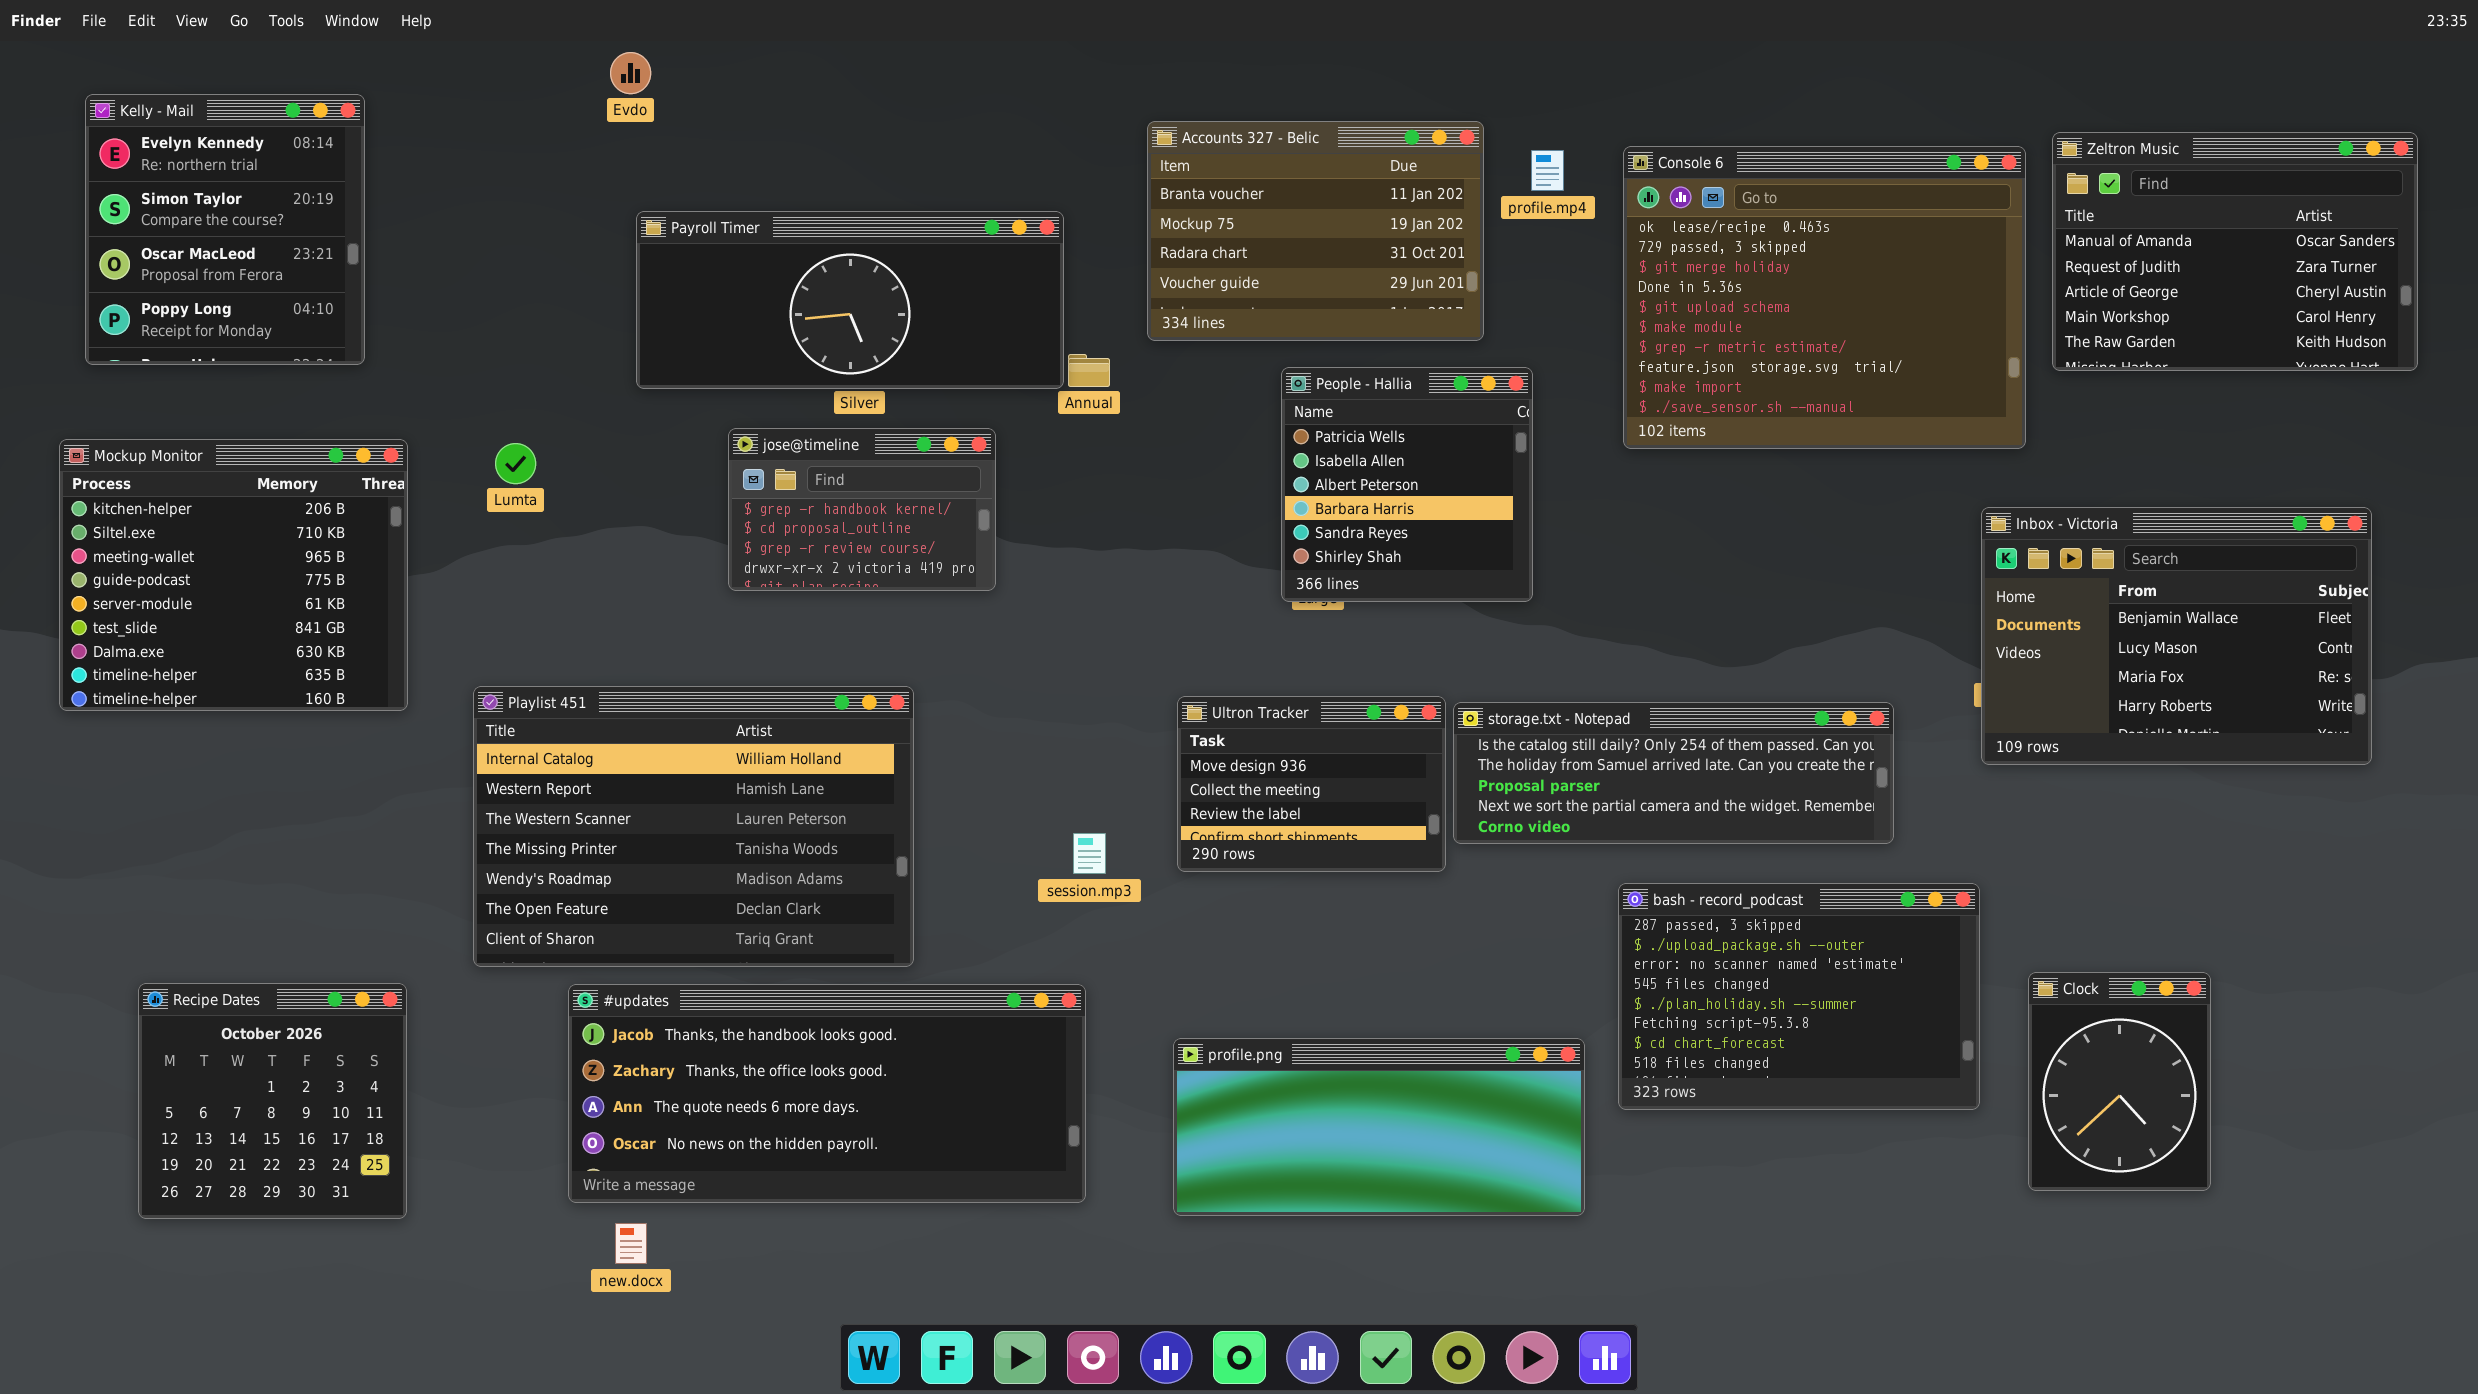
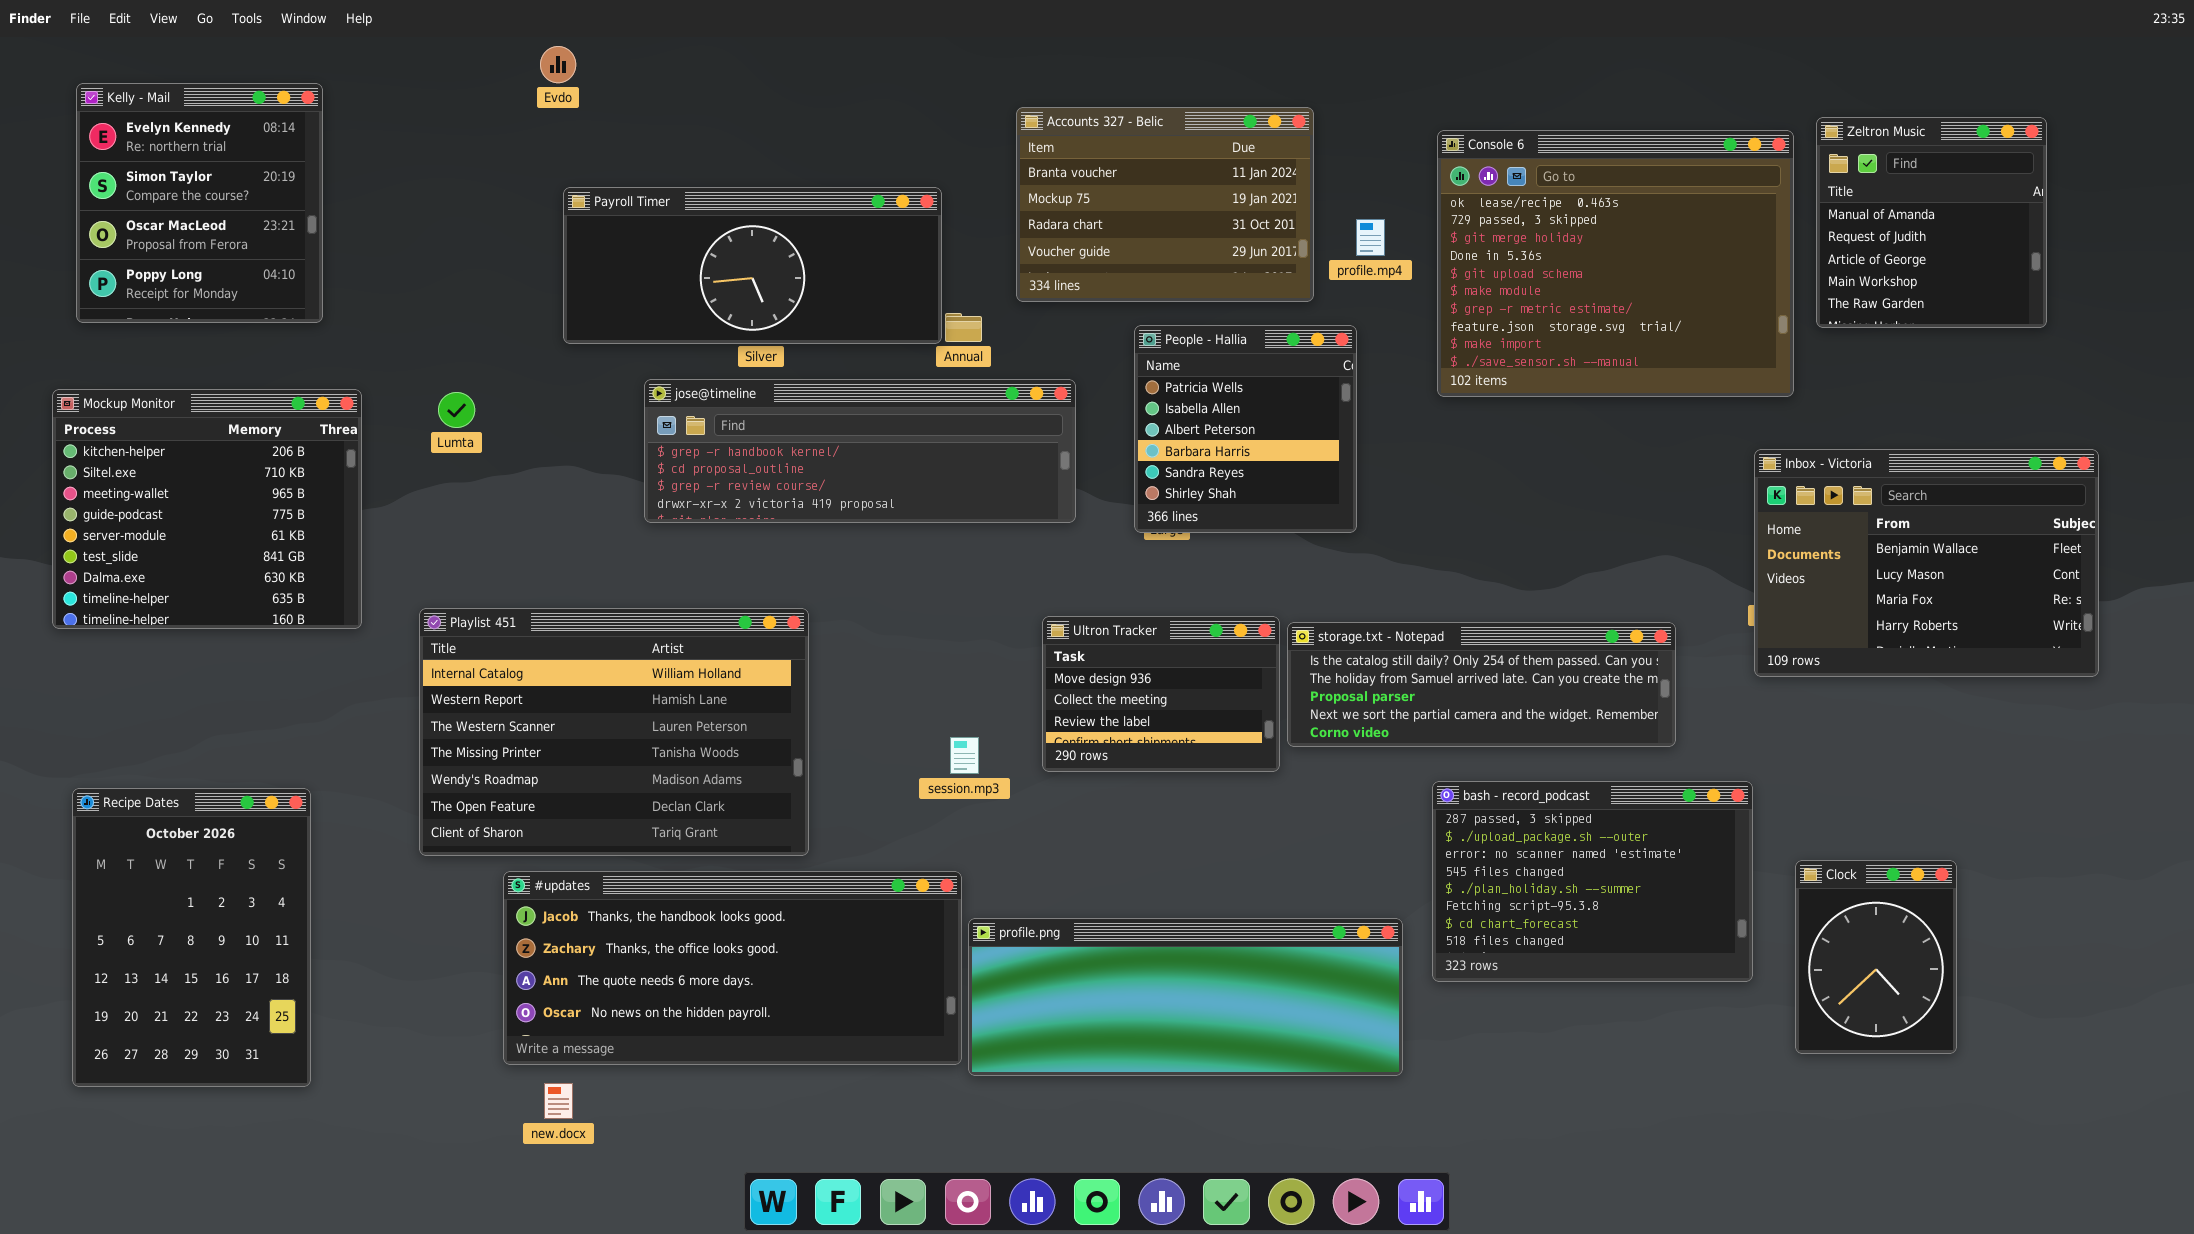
Zeltron Music: [2052,132,2418,371] -> [1816,117,2047,328], resized
profile.mp4: [1531,150,1564,191] -> [1356,219,1385,256], moved
jose@timeline: [728,428,996,591] -> [644,379,1076,523], resized
Recipe Dates: [138,983,407,1219] -> [72,788,311,1087], moved, resized
profile.png: [1173,1038,1585,1216] -> [968,918,1403,1076], resized

